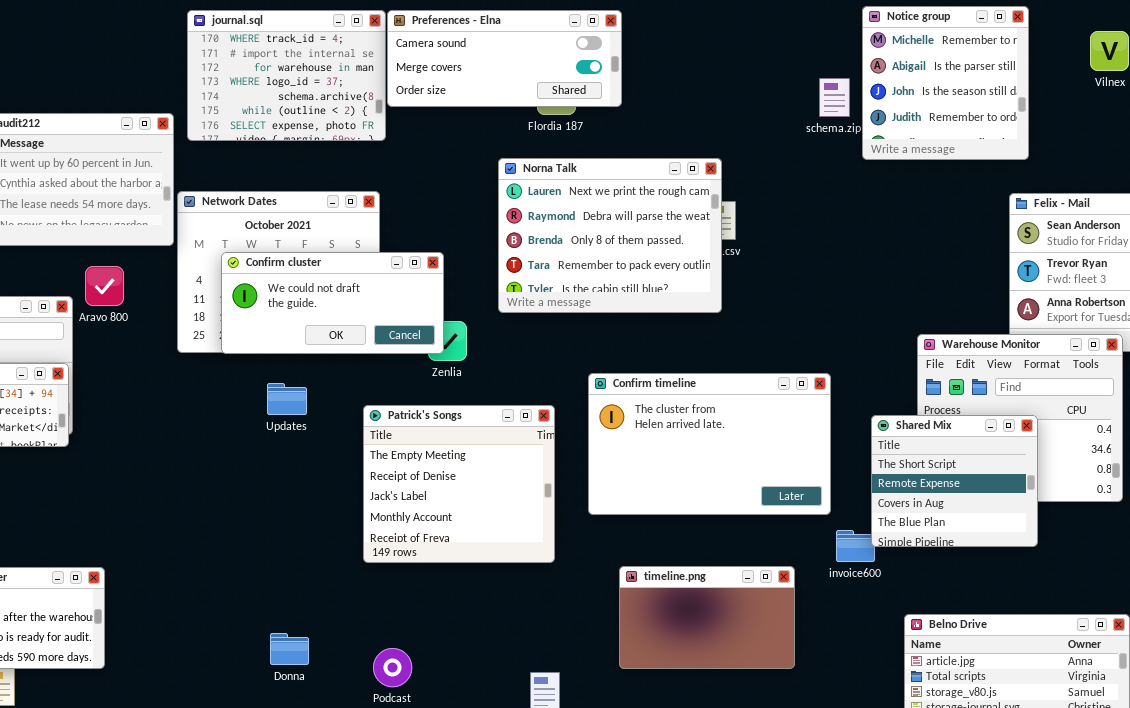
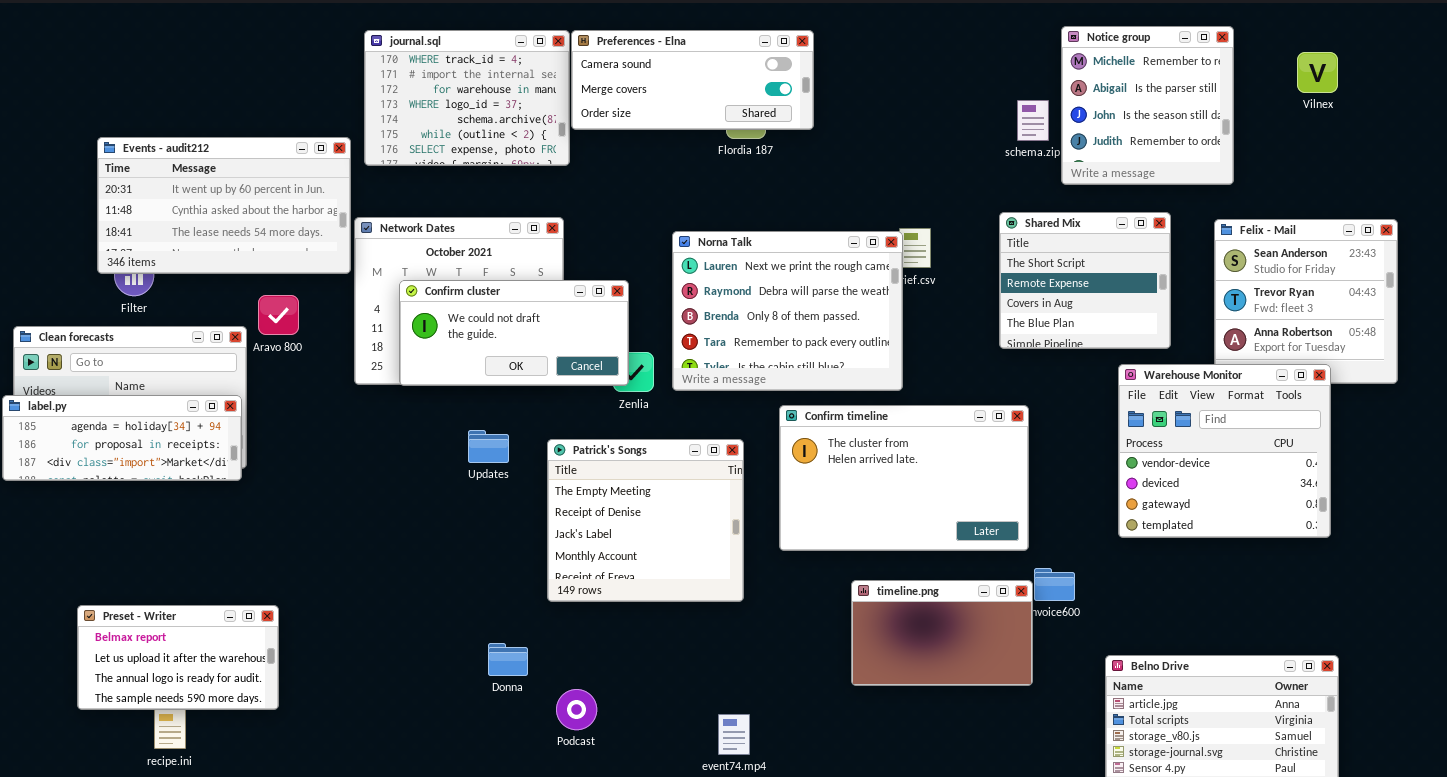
Norna Talk: [498,158,722,313] -> [672,231,903,391], moved
Updates: [267,383,307,415] -> [468,430,509,463], moved
Shared Mix: [871,415,1038,547] -> [999,212,1171,349], moved
timeline.png: [619,566,795,669] -> [851,580,1033,686], moved
Donna: [270,633,309,665] -> [488,643,528,676], moved

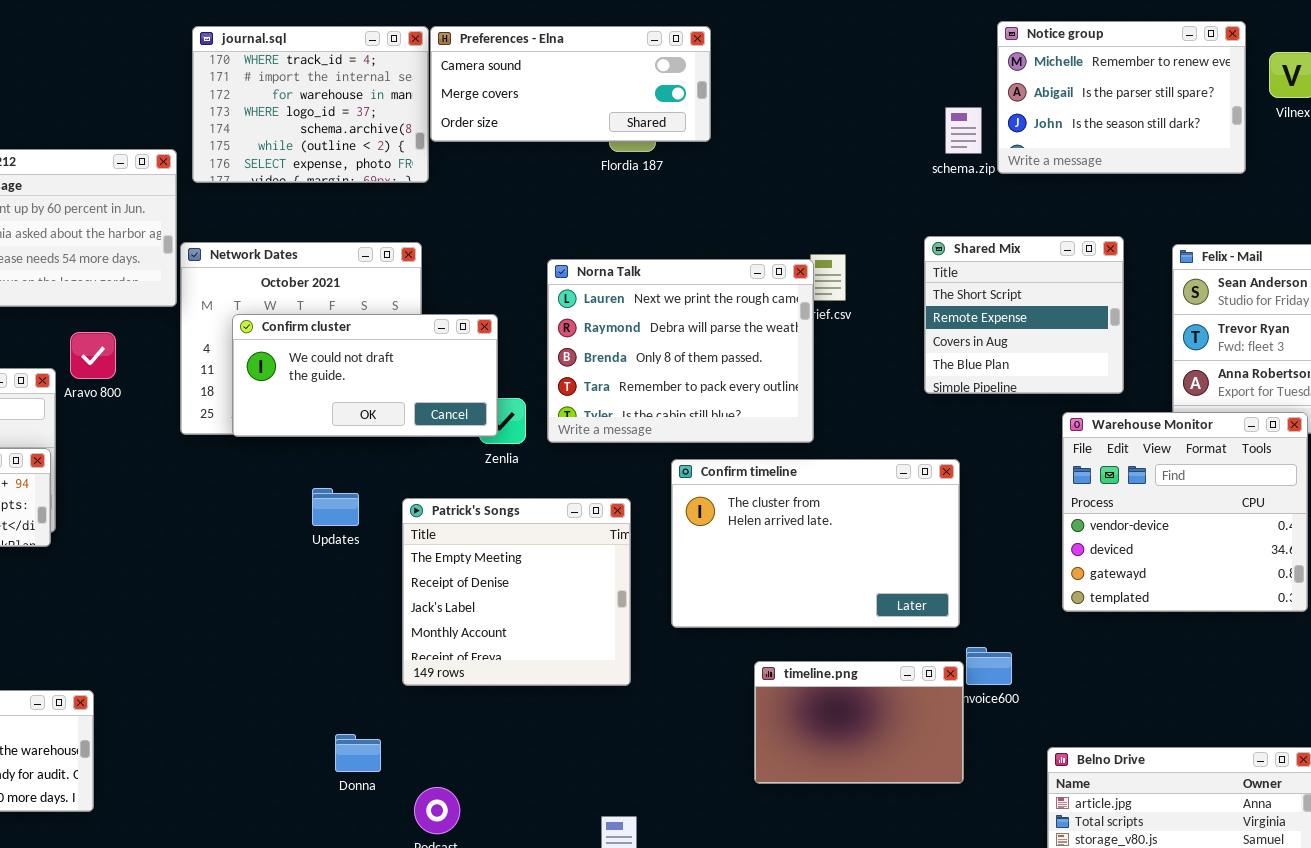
Notice group: [1061,26,1234,185] -> [997,21,1246,174], resized

